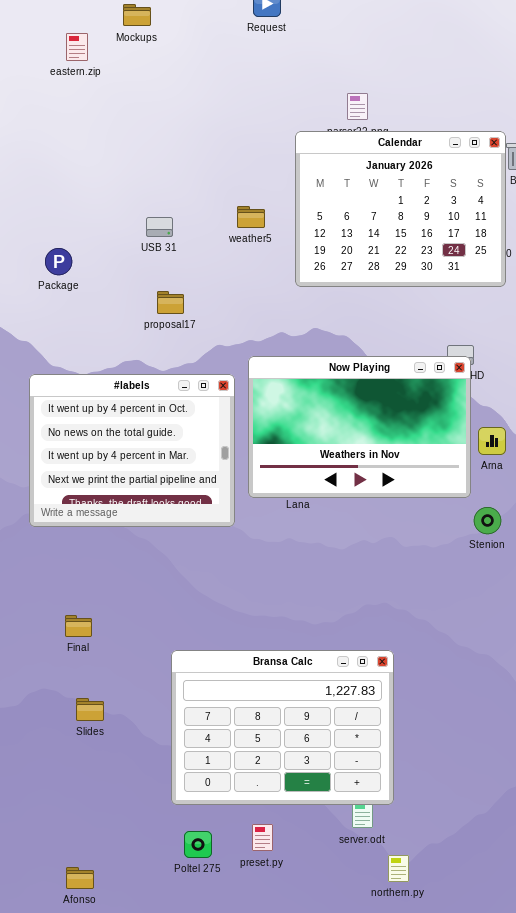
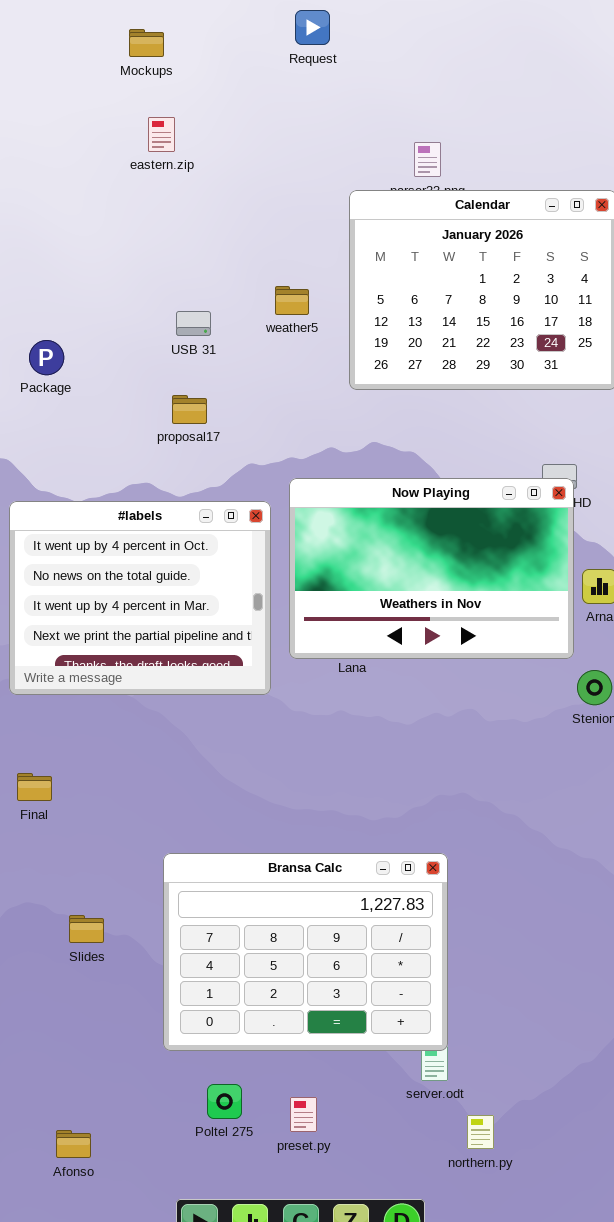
eastern.zip: [66,33,88,61] -> [148,117,175,152], moved
USB 31: [146,217,173,237] -> [176,311,211,336], moved
Final: [65,615,92,637] -> [17,773,52,801], moved
Bransa Calc: [171,650,394,805] -> [163,853,448,1051], moved
preset.py: [252,824,273,851] -> [290,1097,317,1132], moved

